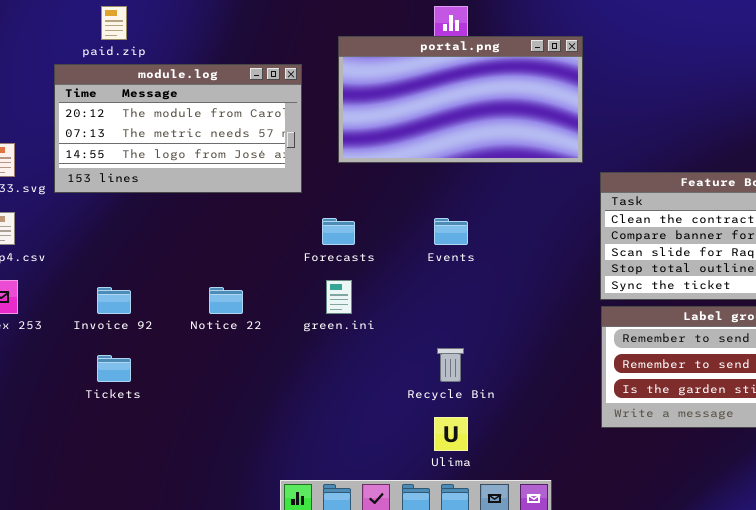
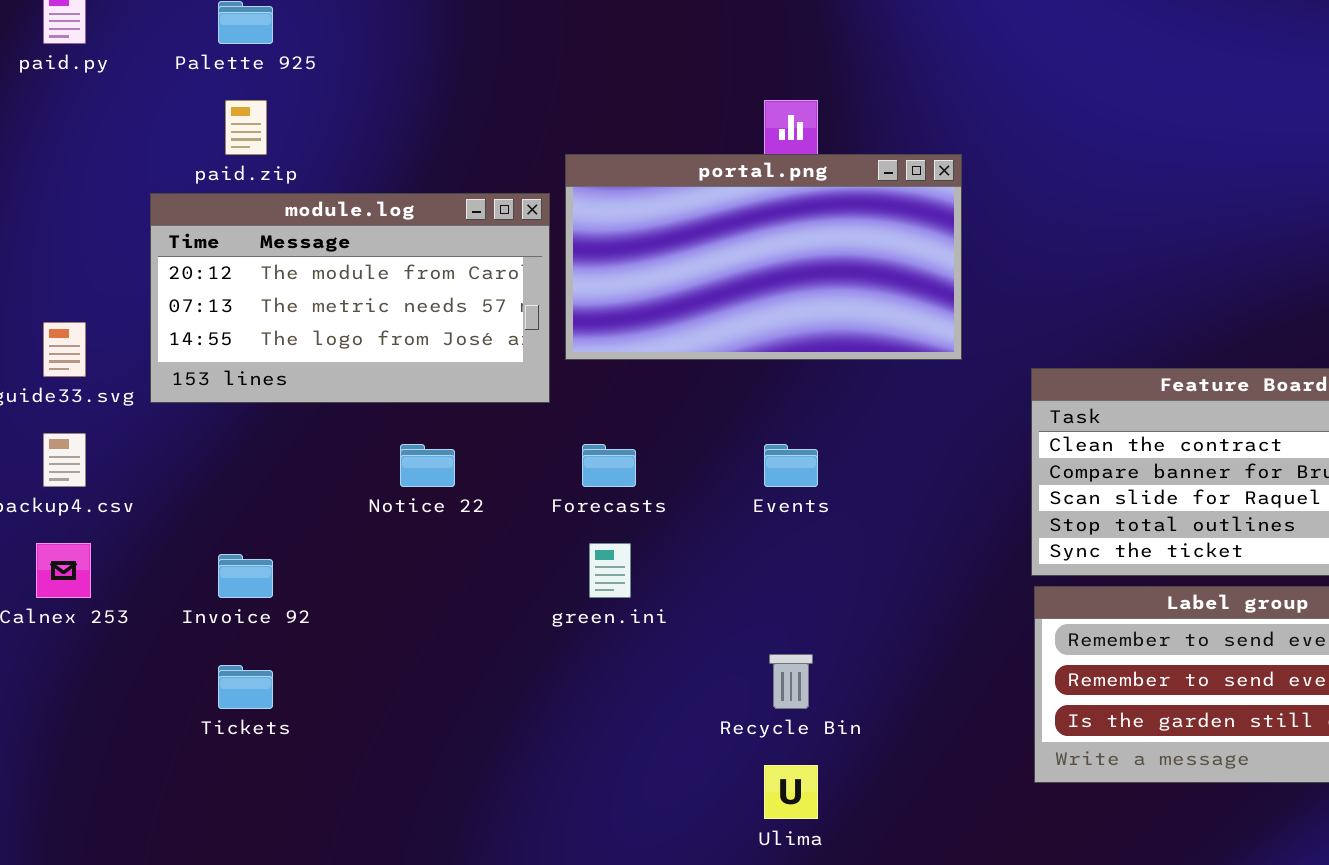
portal.png: [338,36,583,163] -> [565,154,962,360], moved
Notice 22: [209,287,243,314] -> [400,444,455,487], moved

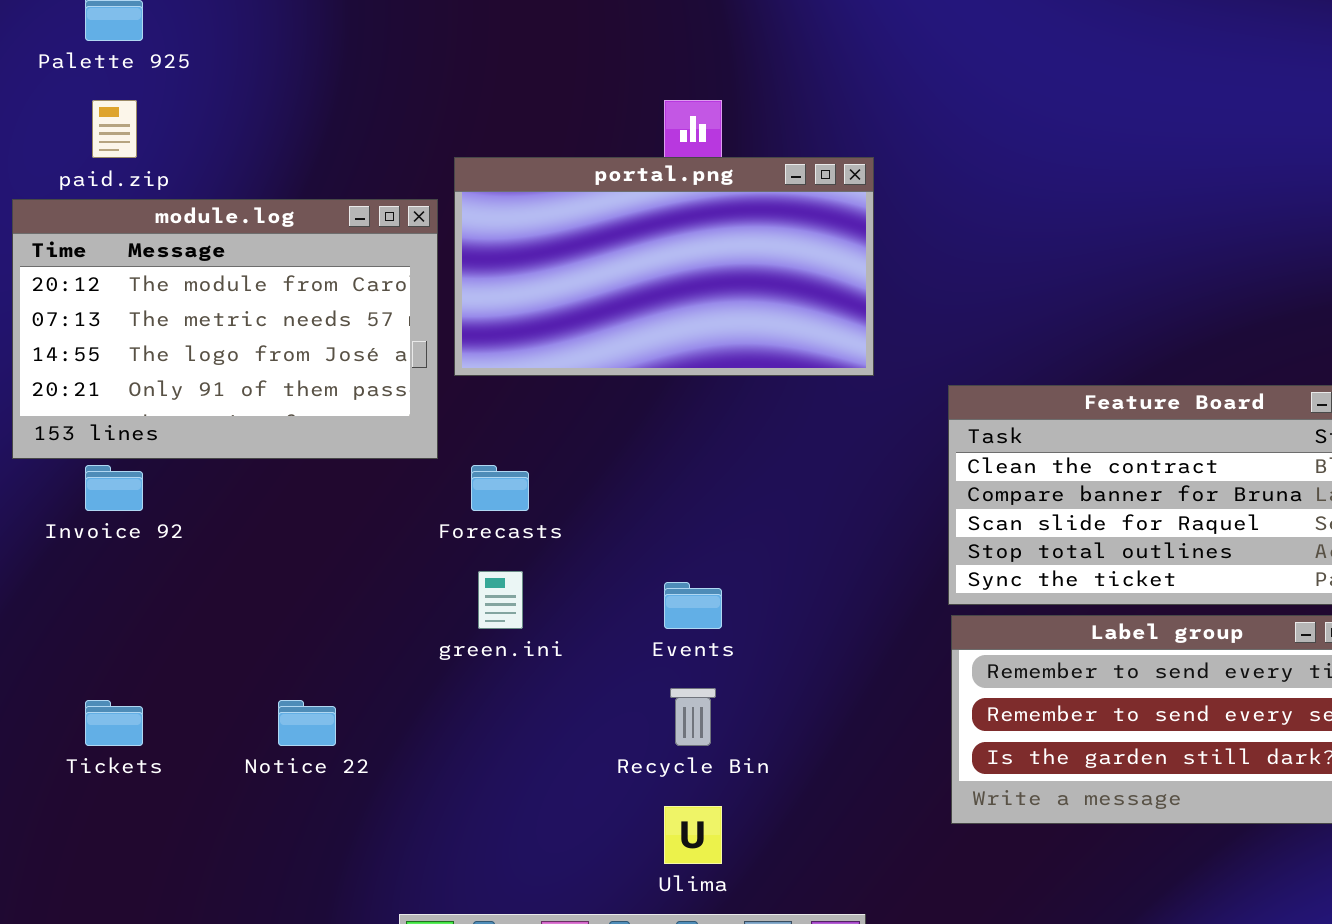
module.log: [150,193,550,403] -> [12,199,438,459], resized
Notice 22: [400,444,455,487] -> [278,700,336,746], moved
Events: [764,444,818,487] -> [664,582,722,629], moved
Invoice 92: [218,554,273,598] -> [85,465,143,511], moved

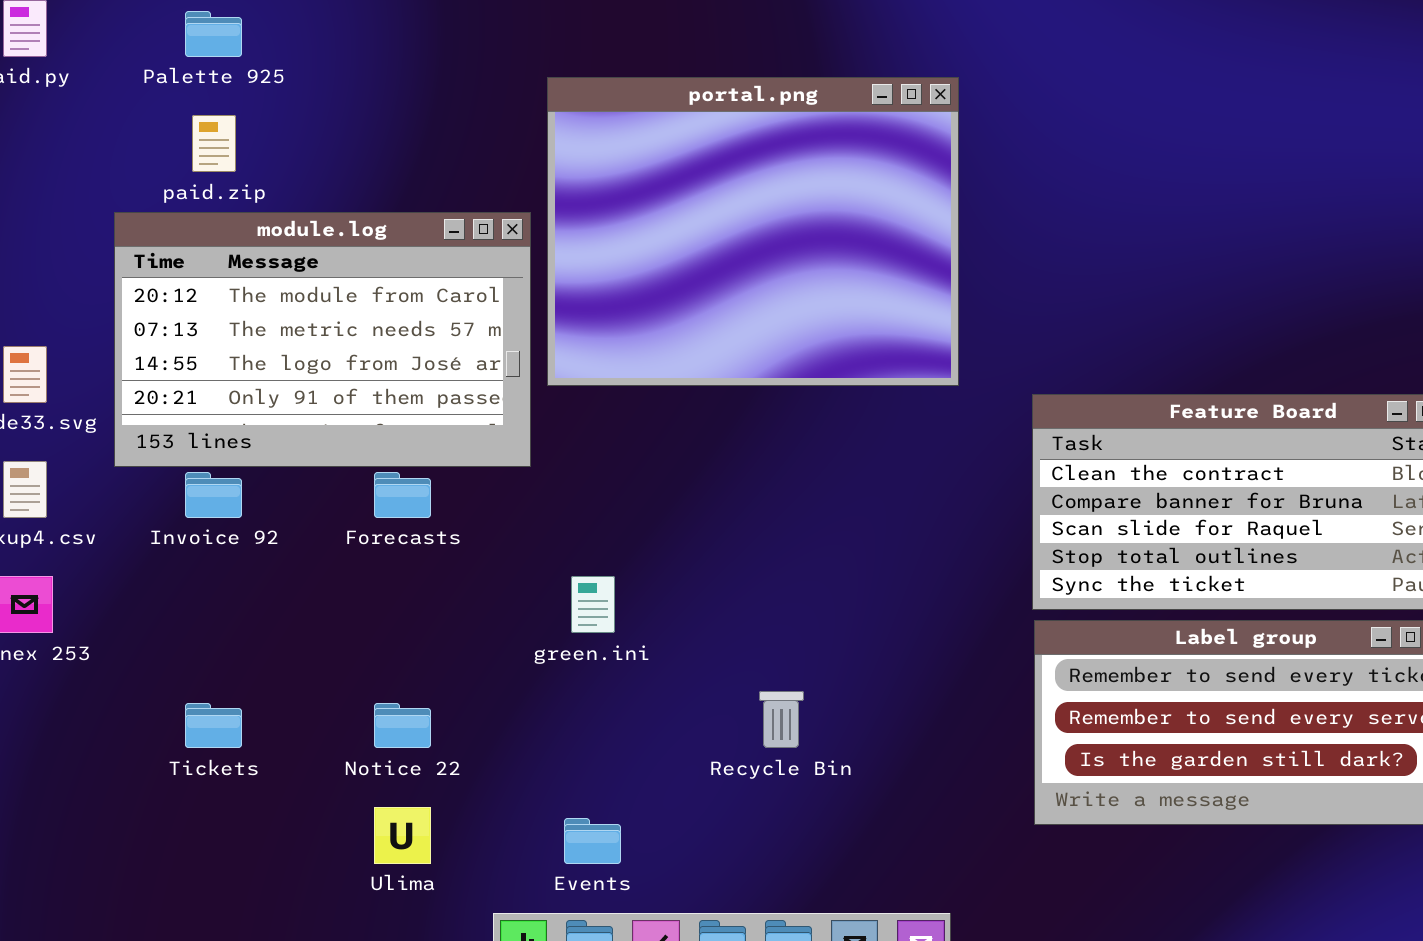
portal.png: [454,157,874,376] -> [547,77,959,386], resized
Forecasts: [471,465,529,511] -> [374,472,431,518], moved
Events: [664,582,722,629] -> [564,818,621,864], moved
Ulima: [664,806,722,864] -> [374,807,431,864], moved

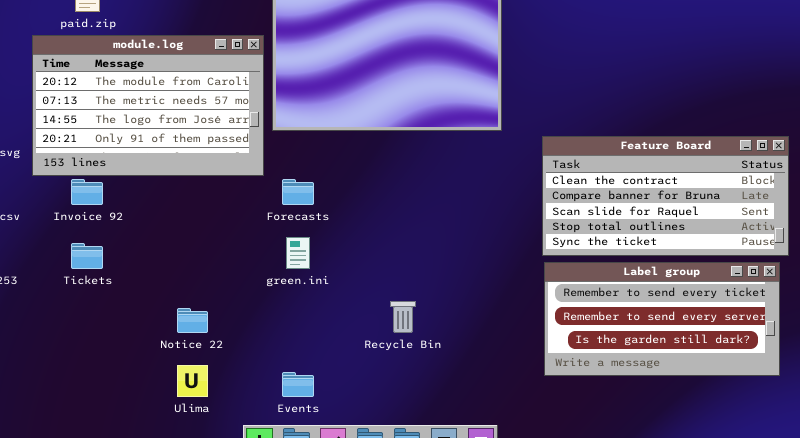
Forecasts: [374,472,431,518] -> [282,179,314,205], moved
Tickets: [185,703,242,748] -> [71,243,103,269], moved

